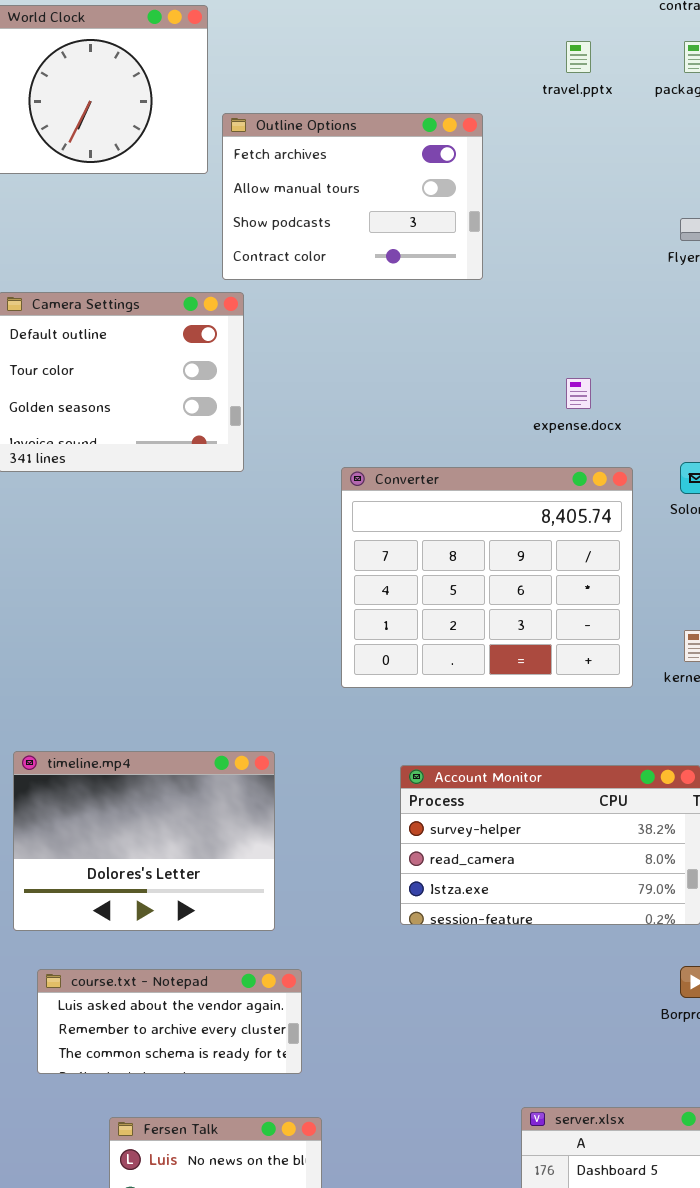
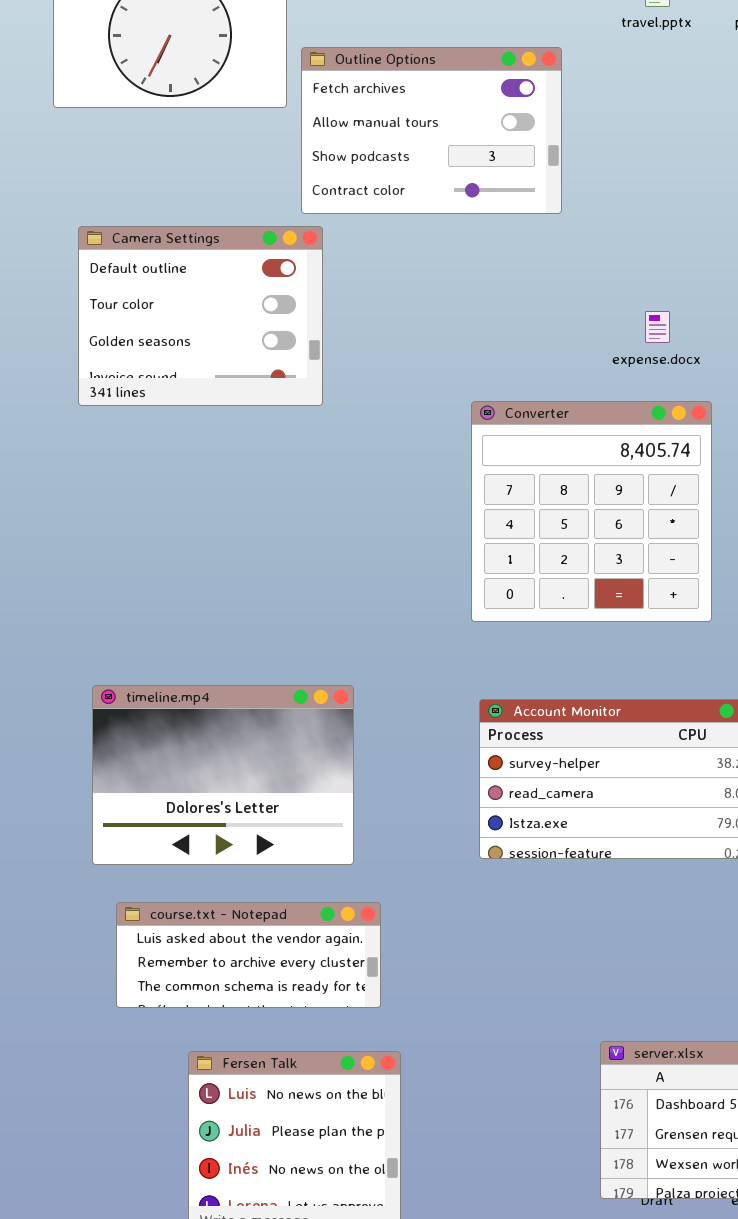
Converter: [341,467,633,688] -> [471,401,712,622], resized

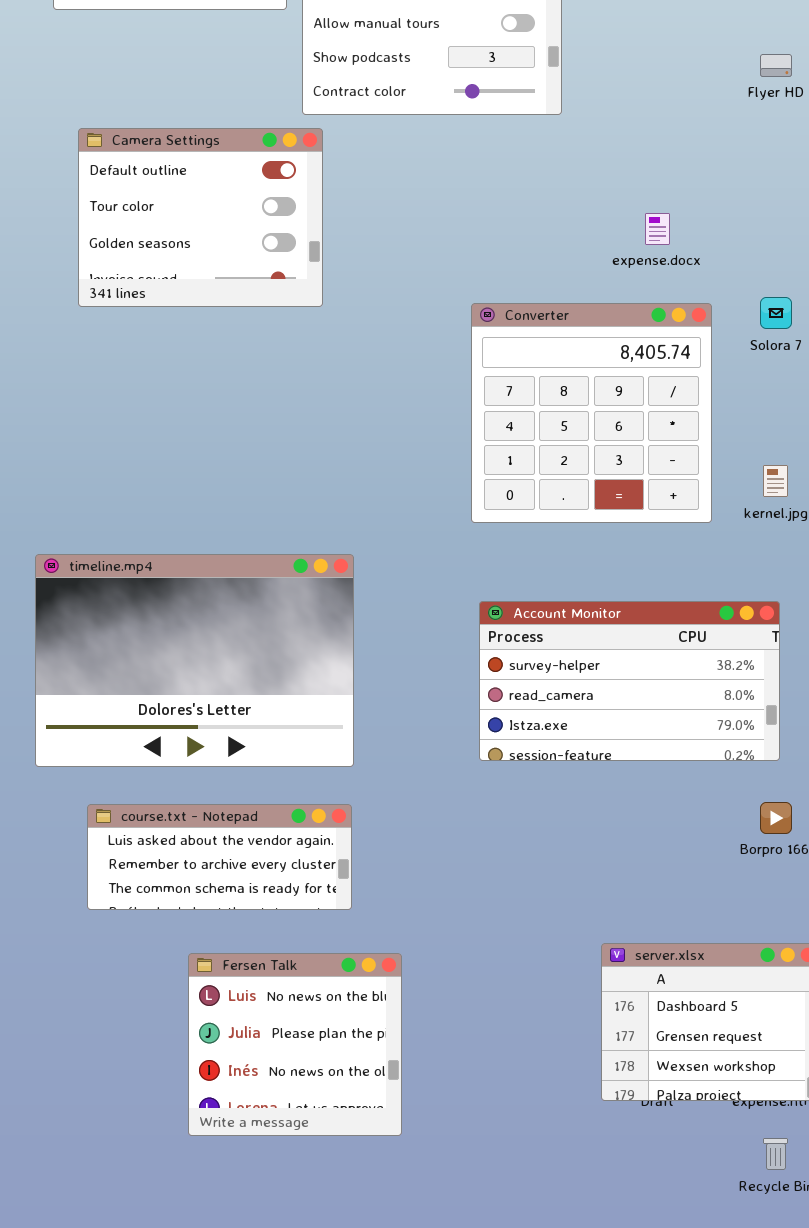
timeline.mp4: [92,685,354,865] -> [35,554,354,767], resized
course.txt - Notepad: [116,902,381,1008] -> [87,804,352,910], moved

